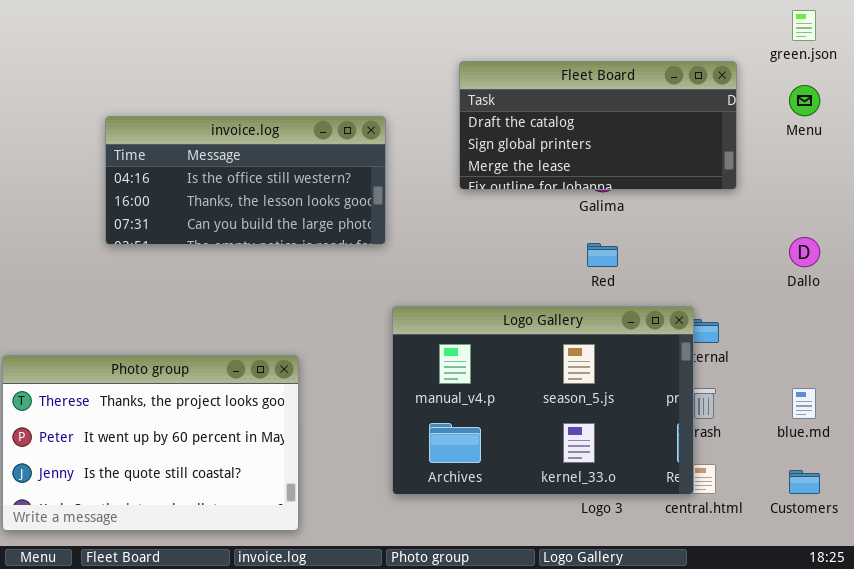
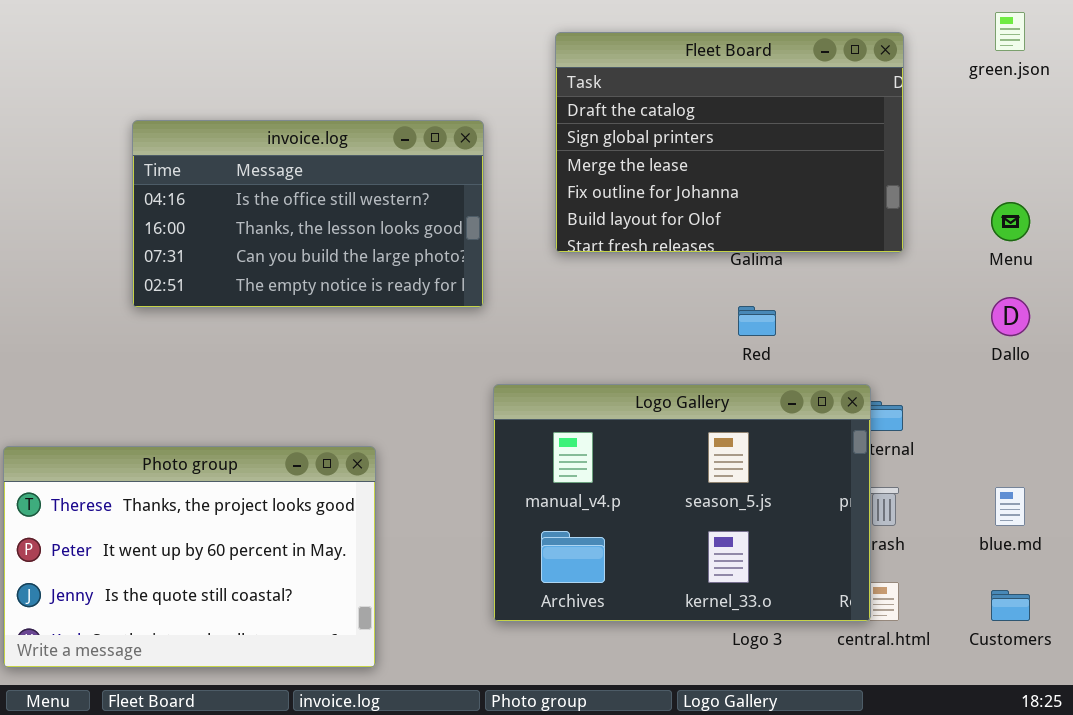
Fleet Board: [459,61,737,190] -> [555,32,904,253], moved, resized
Menu: [789,85,820,116] -> [991,202,1030,241], moved
invoice.log: [105,116,386,245] -> [132,120,484,308], resized

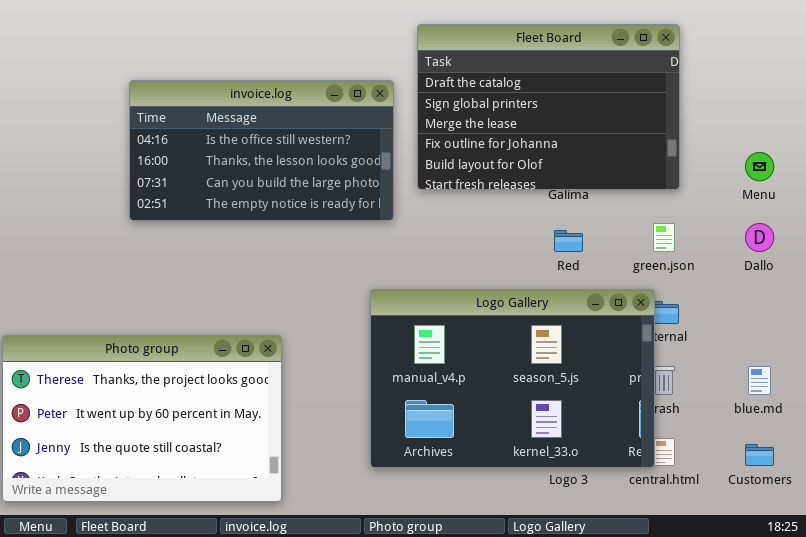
green.json: [995,12,1025,51] -> [653,223,675,252], moved
invoice.log: [132,120,484,308] -> [129,80,394,221], moved

